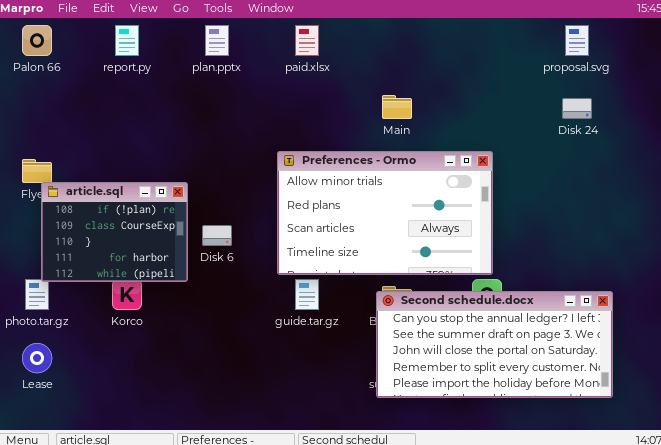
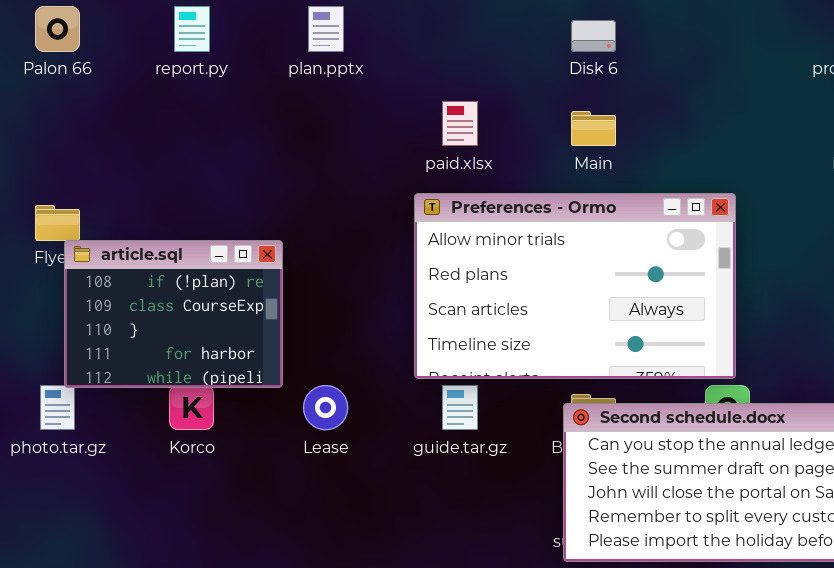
paid.xlsx: [295,25,319,56] -> [442,101,478,146], moved
Disk 6: [202,225,232,246] -> [571,20,616,52], moved
Lease: [22,343,52,373] -> [303,385,348,430], moved

